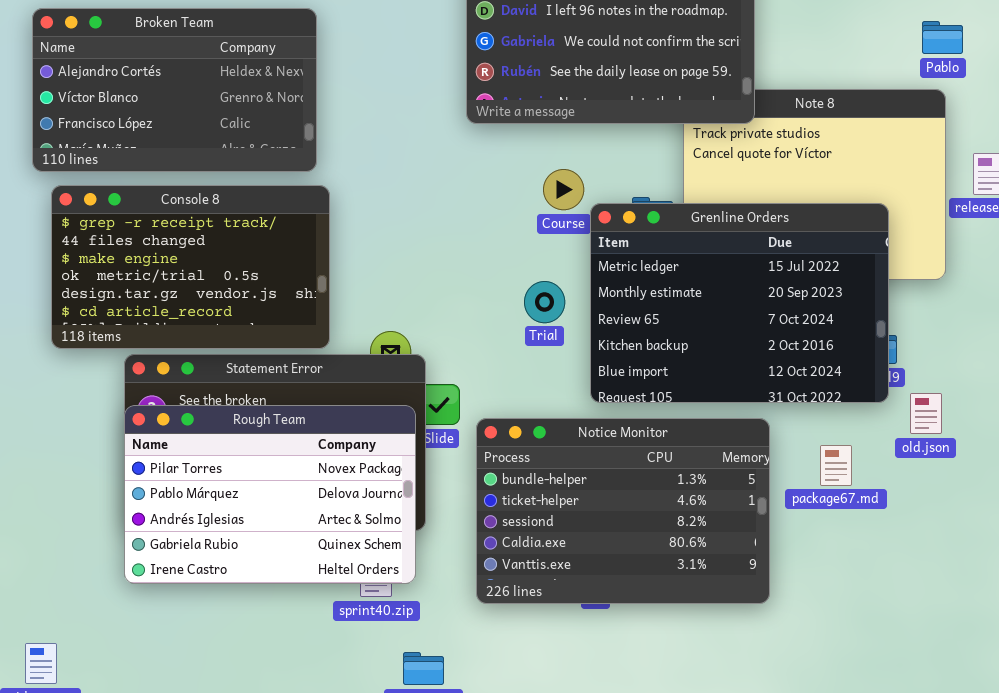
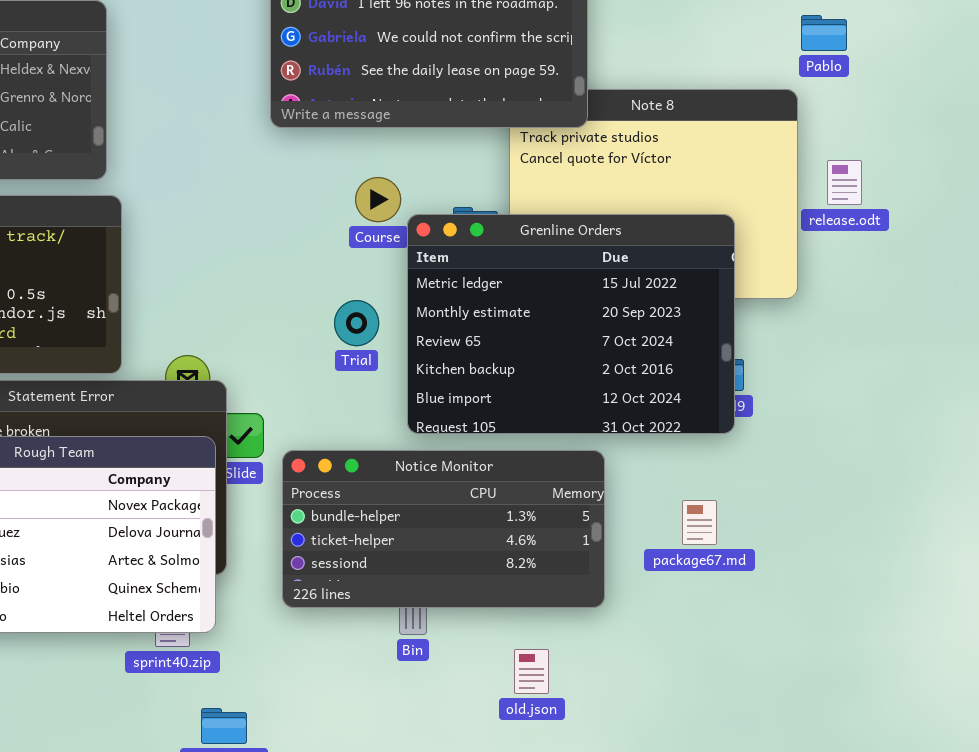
Pablo: [922,21,963,54] -> [801,15,847,51], moved
old.json: [910,393,942,434] -> [514,649,549,694], moved
Notice Monitor: [476,418,770,604] -> [282,450,605,608], resized
package67.md: [820,445,852,486] -> [682,500,717,545], moved

